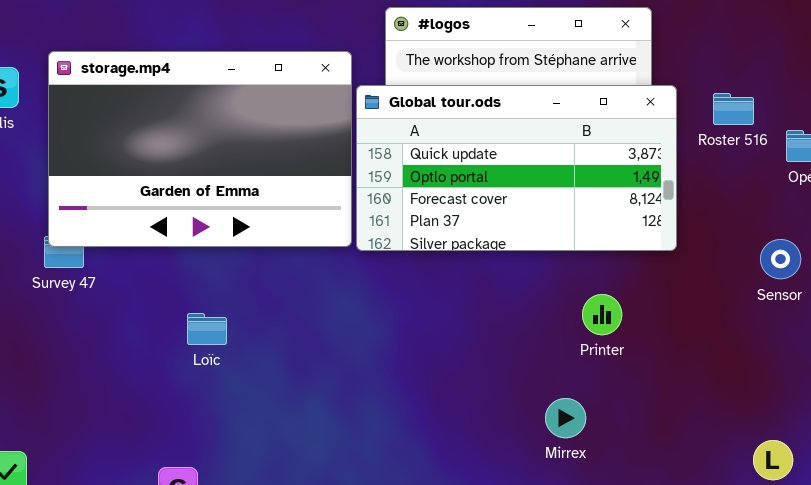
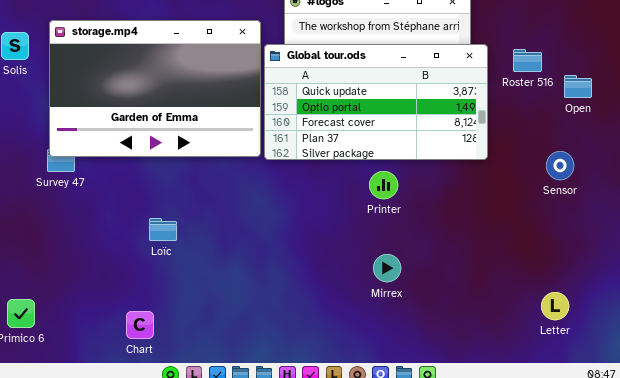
Printer: [582,294,622,335] -> [369,171,398,199], moved
Loïc: [187,313,227,345] -> [149,218,177,241], moved
Mirrex: [545,398,586,438] -> [373,254,401,282], moved

